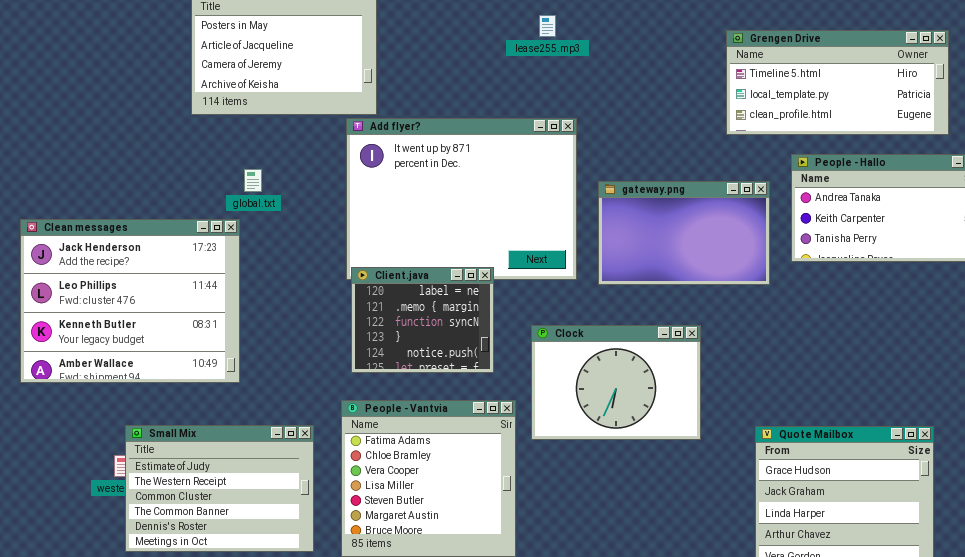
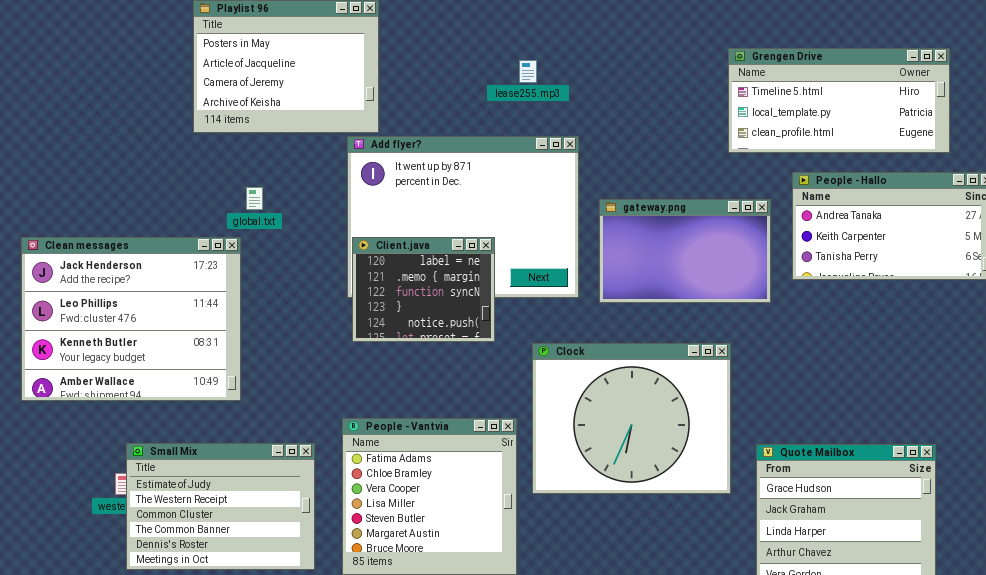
lease255.mp3: [539,15,556,37] -> [519,60,537,83], moved
Client.java: [351,267,494,373] -> [352,237,495,342], moved
Clock: [531,325,701,440] -> [532,343,731,494], resized

